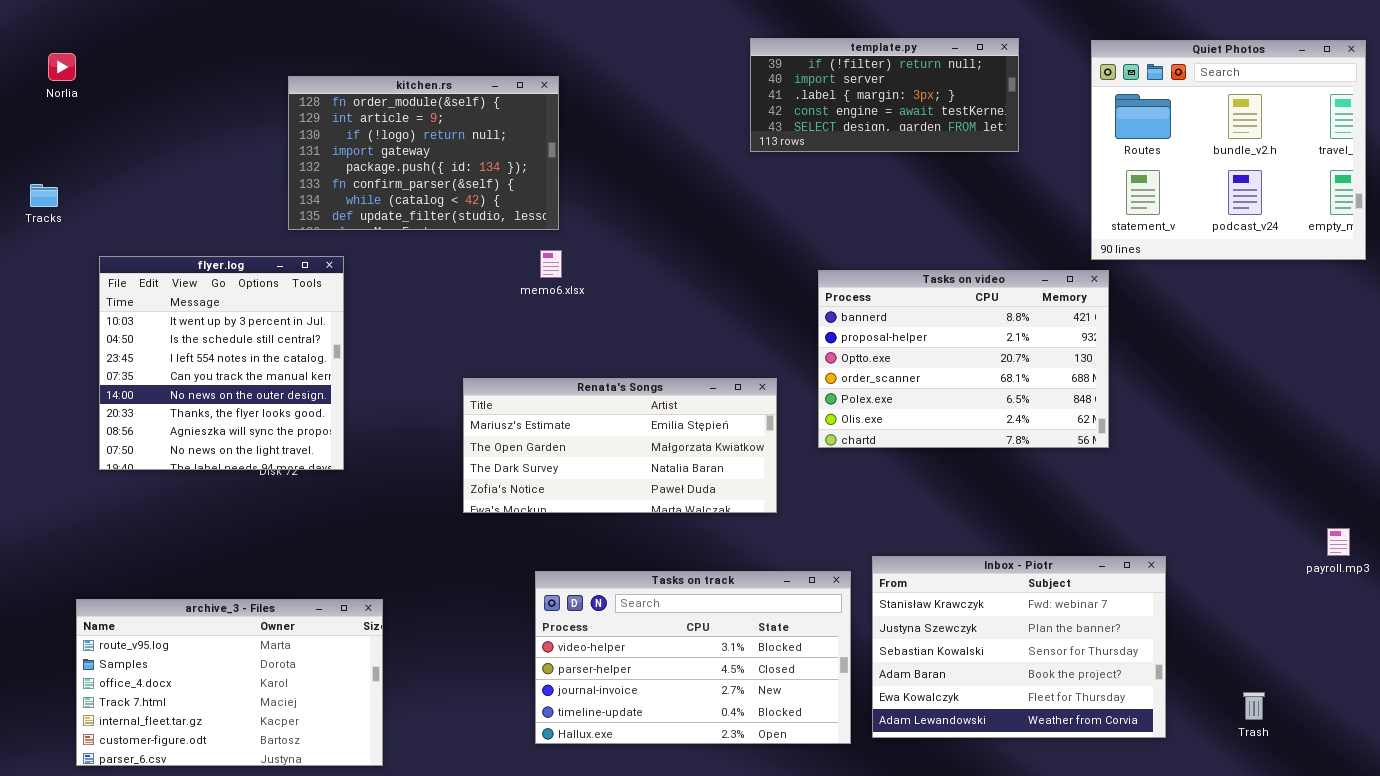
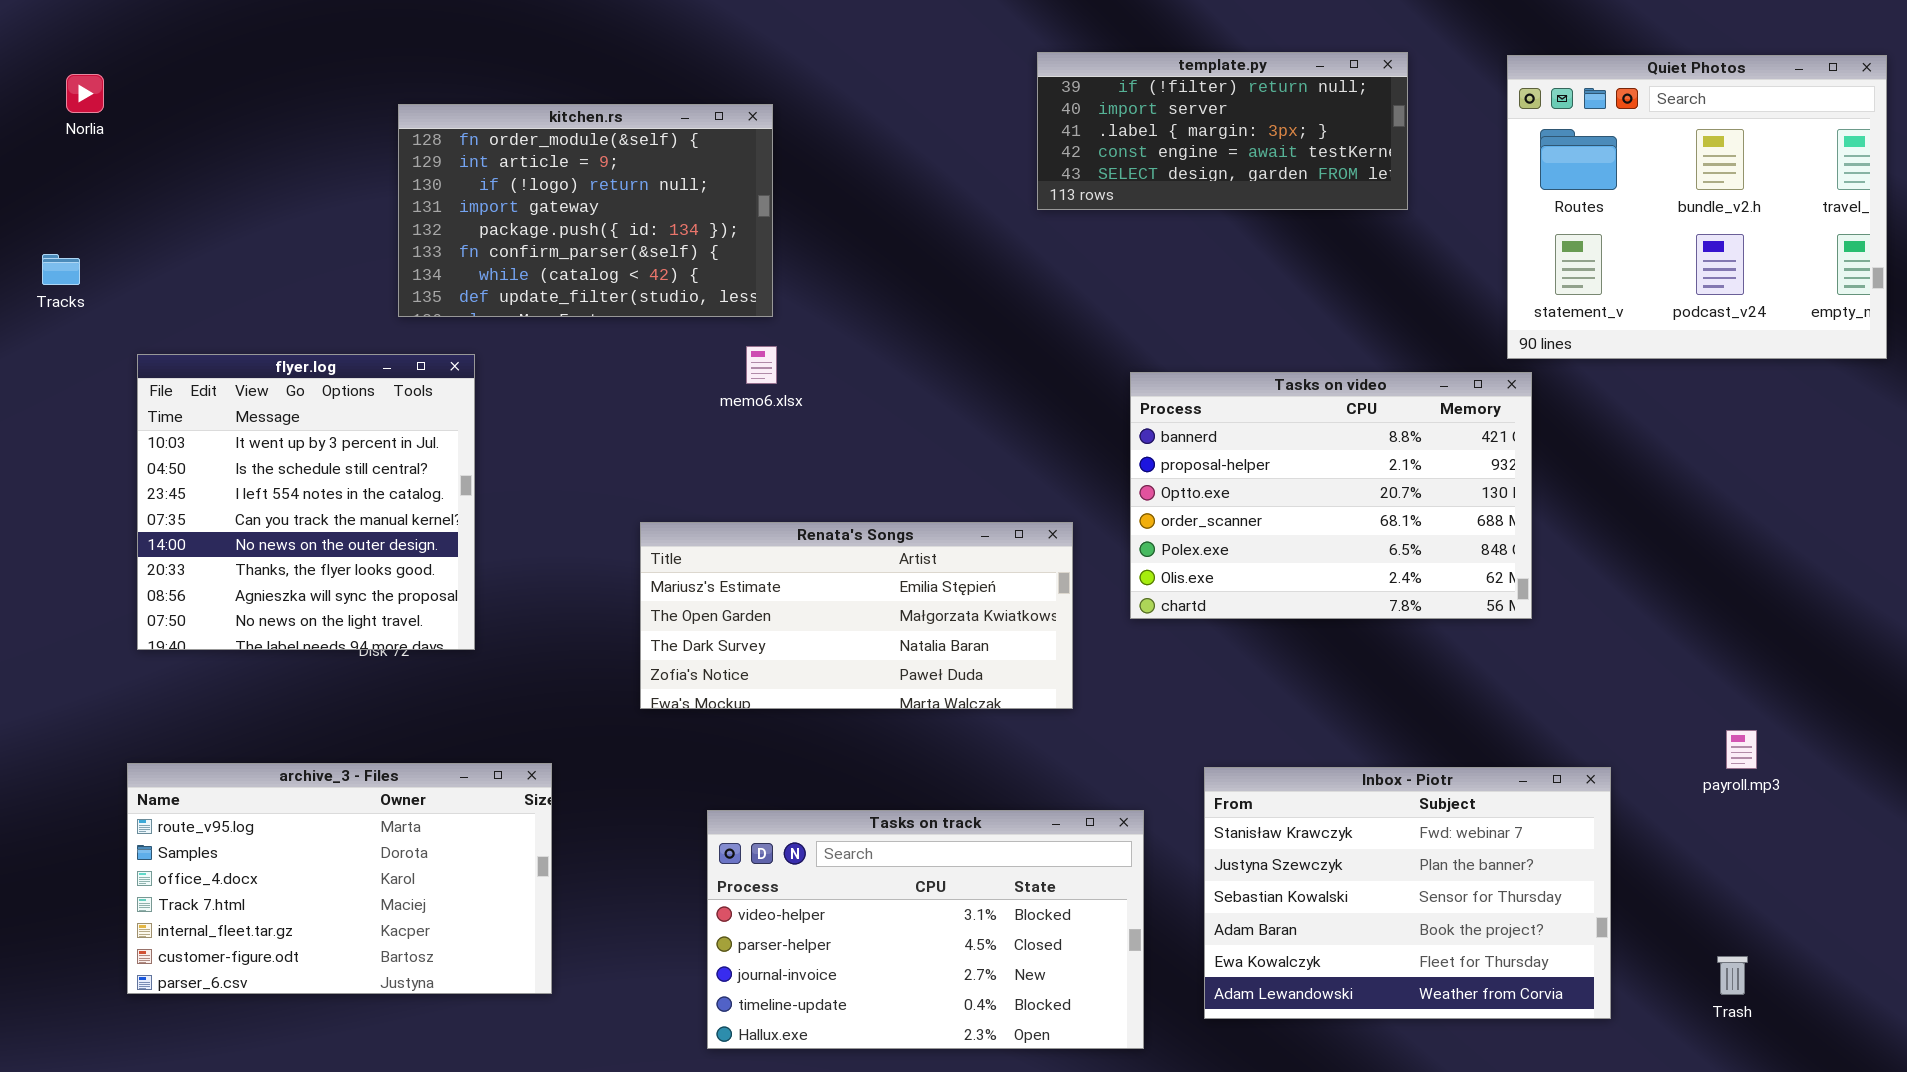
payroll.mp3: [1327,528,1350,556] -> [1726,730,1757,769], moved
Tasks on track: [535,571,851,744] -> [707,810,1144,1049], moved
archive_3 - Files: [76,599,383,766] -> [127,763,552,994], moved

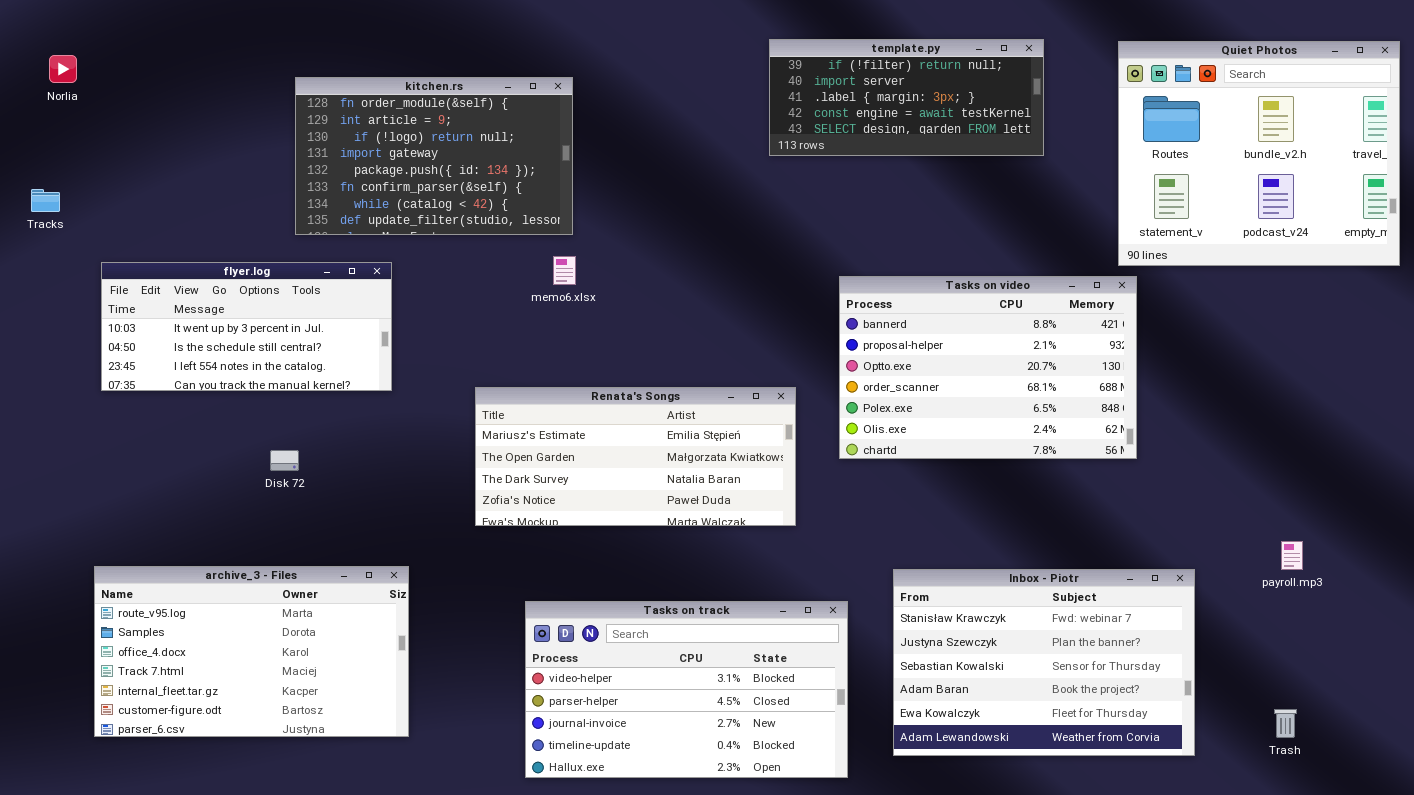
flyer.log: [137,354,475,650] -> [101,262,392,391], resized

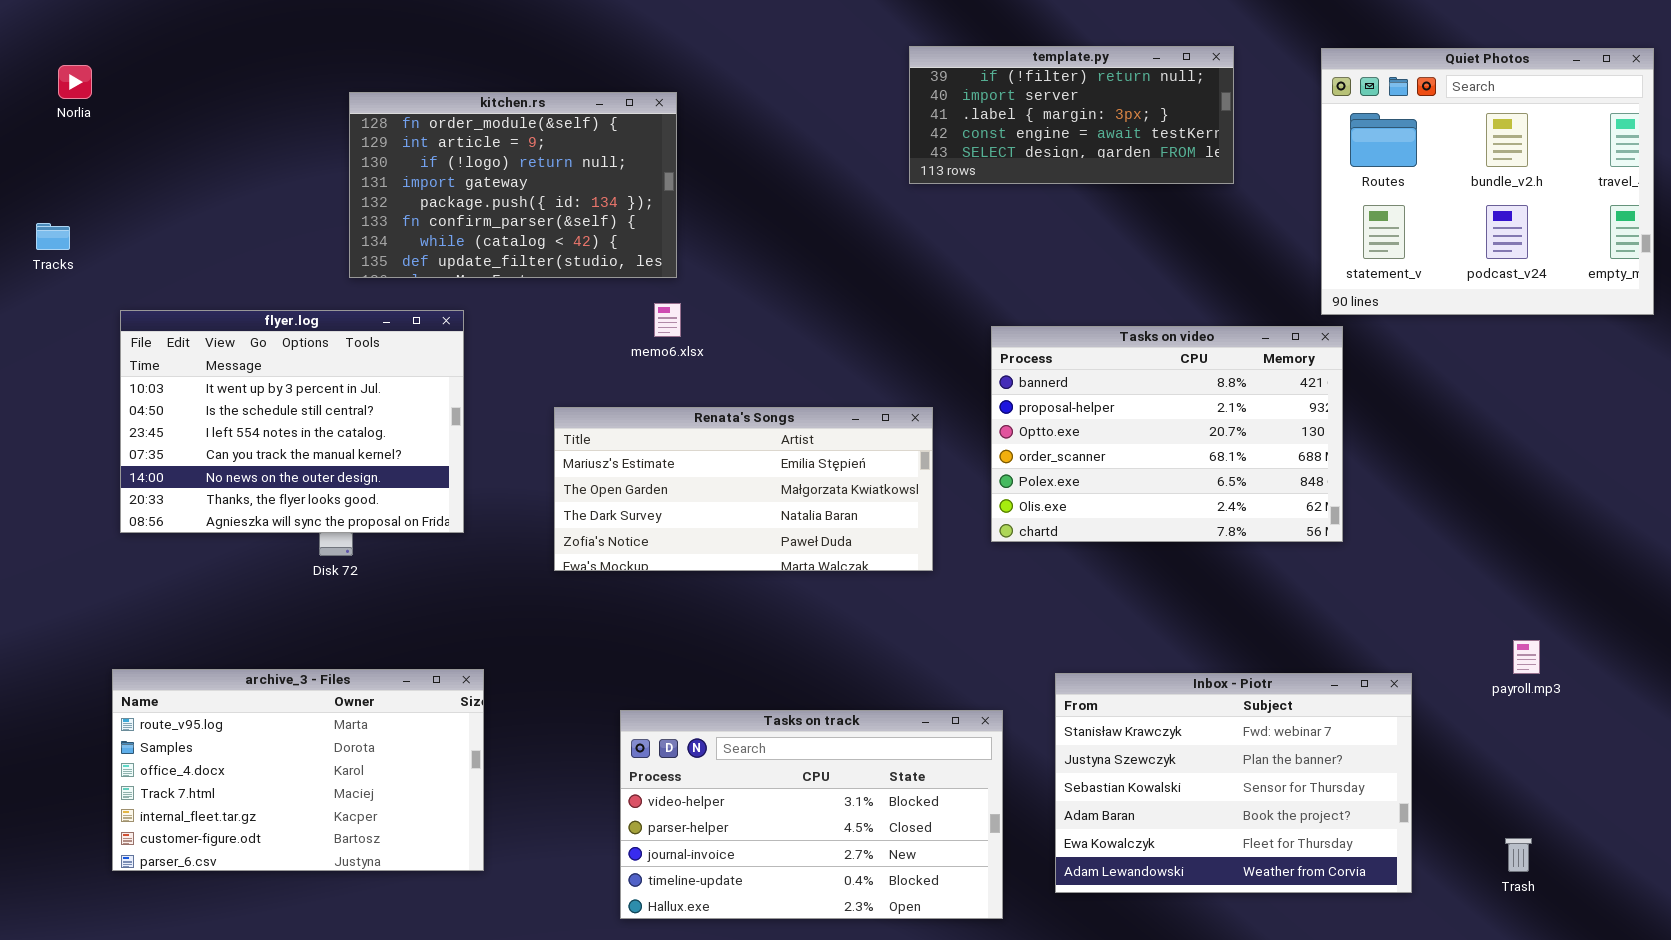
flyer.log: [101,262,392,391] -> [120,310,464,533], resized
Renata's Songs: [475,387,796,526] -> [554,407,933,571], moved

